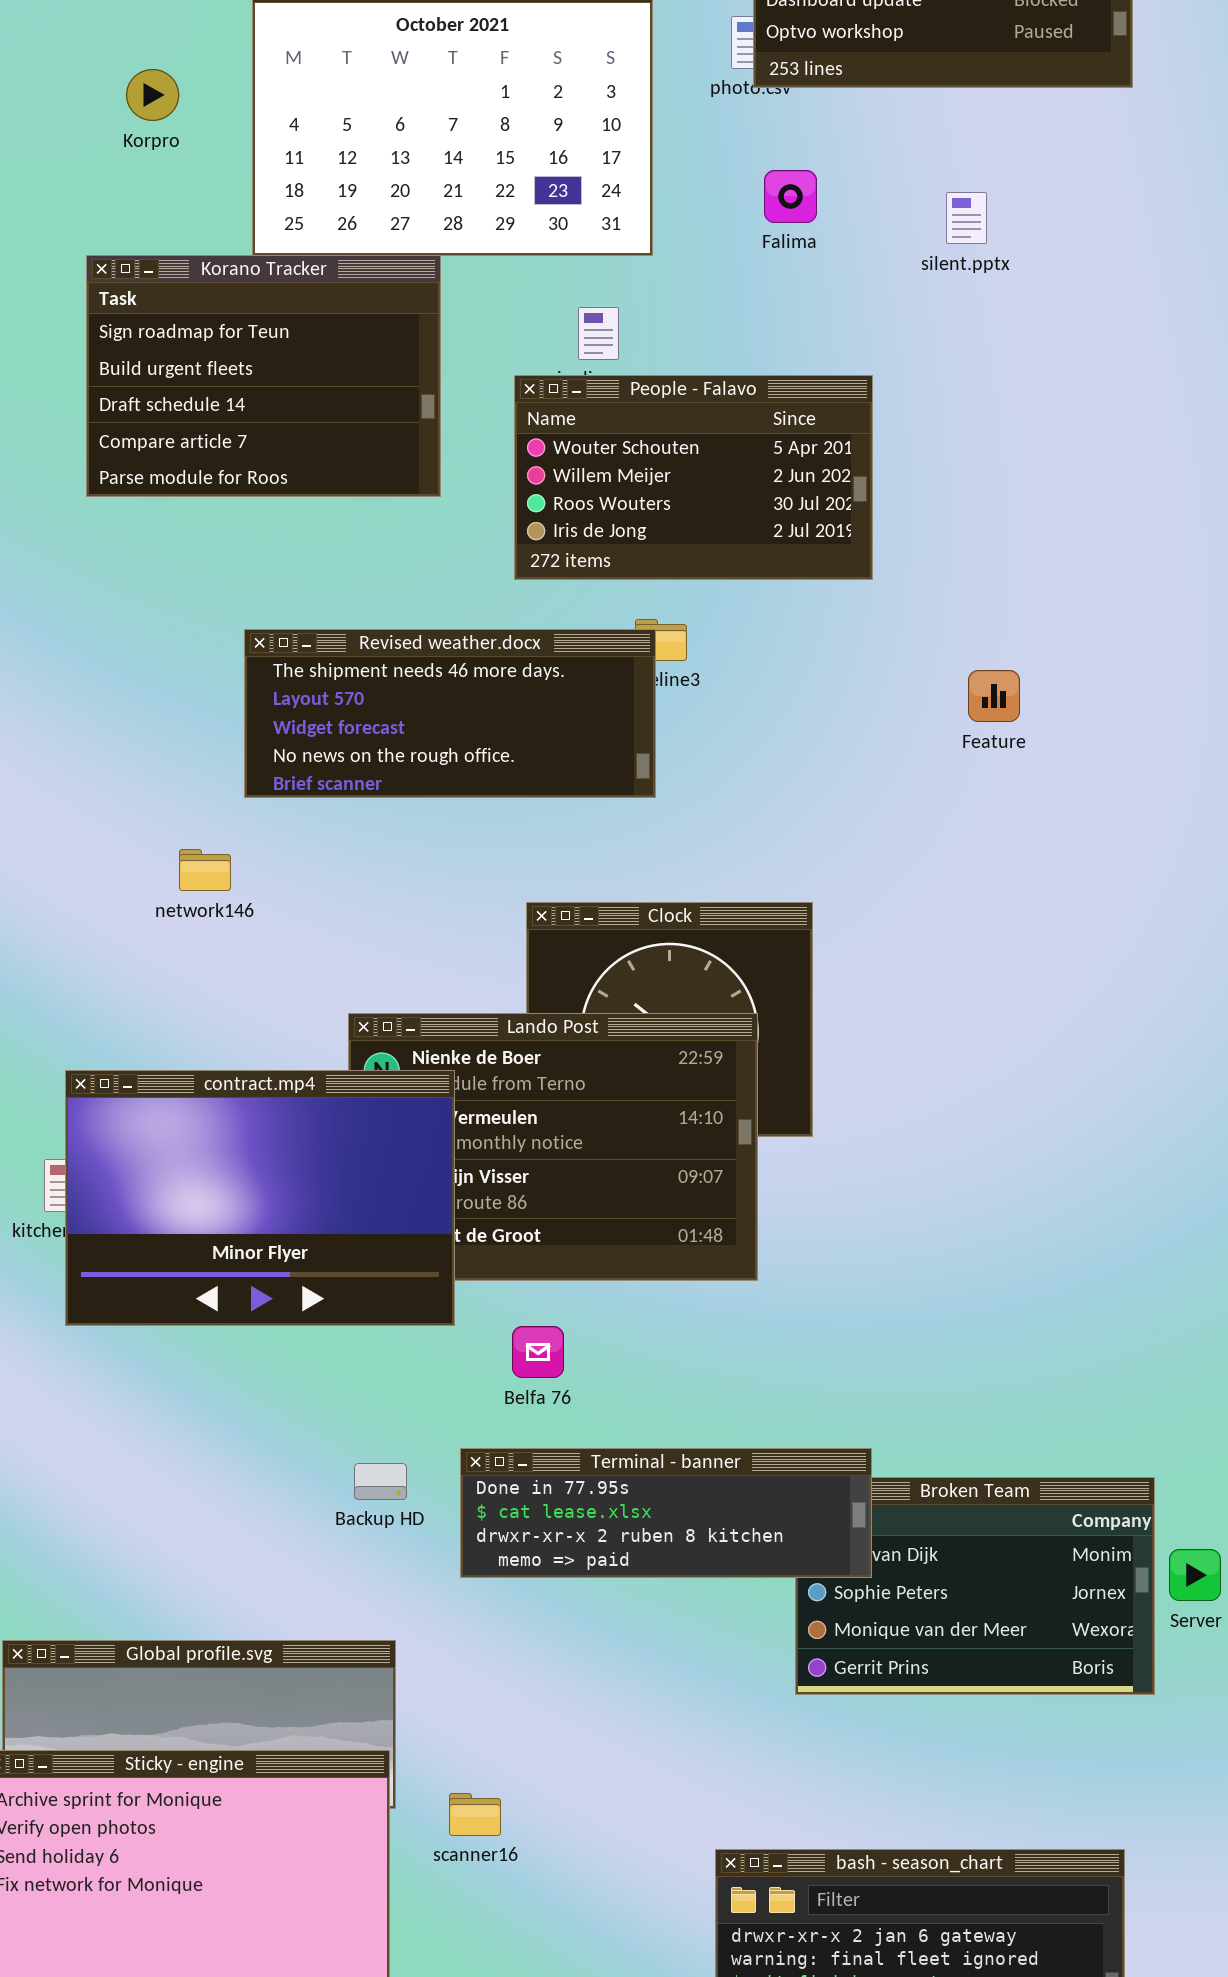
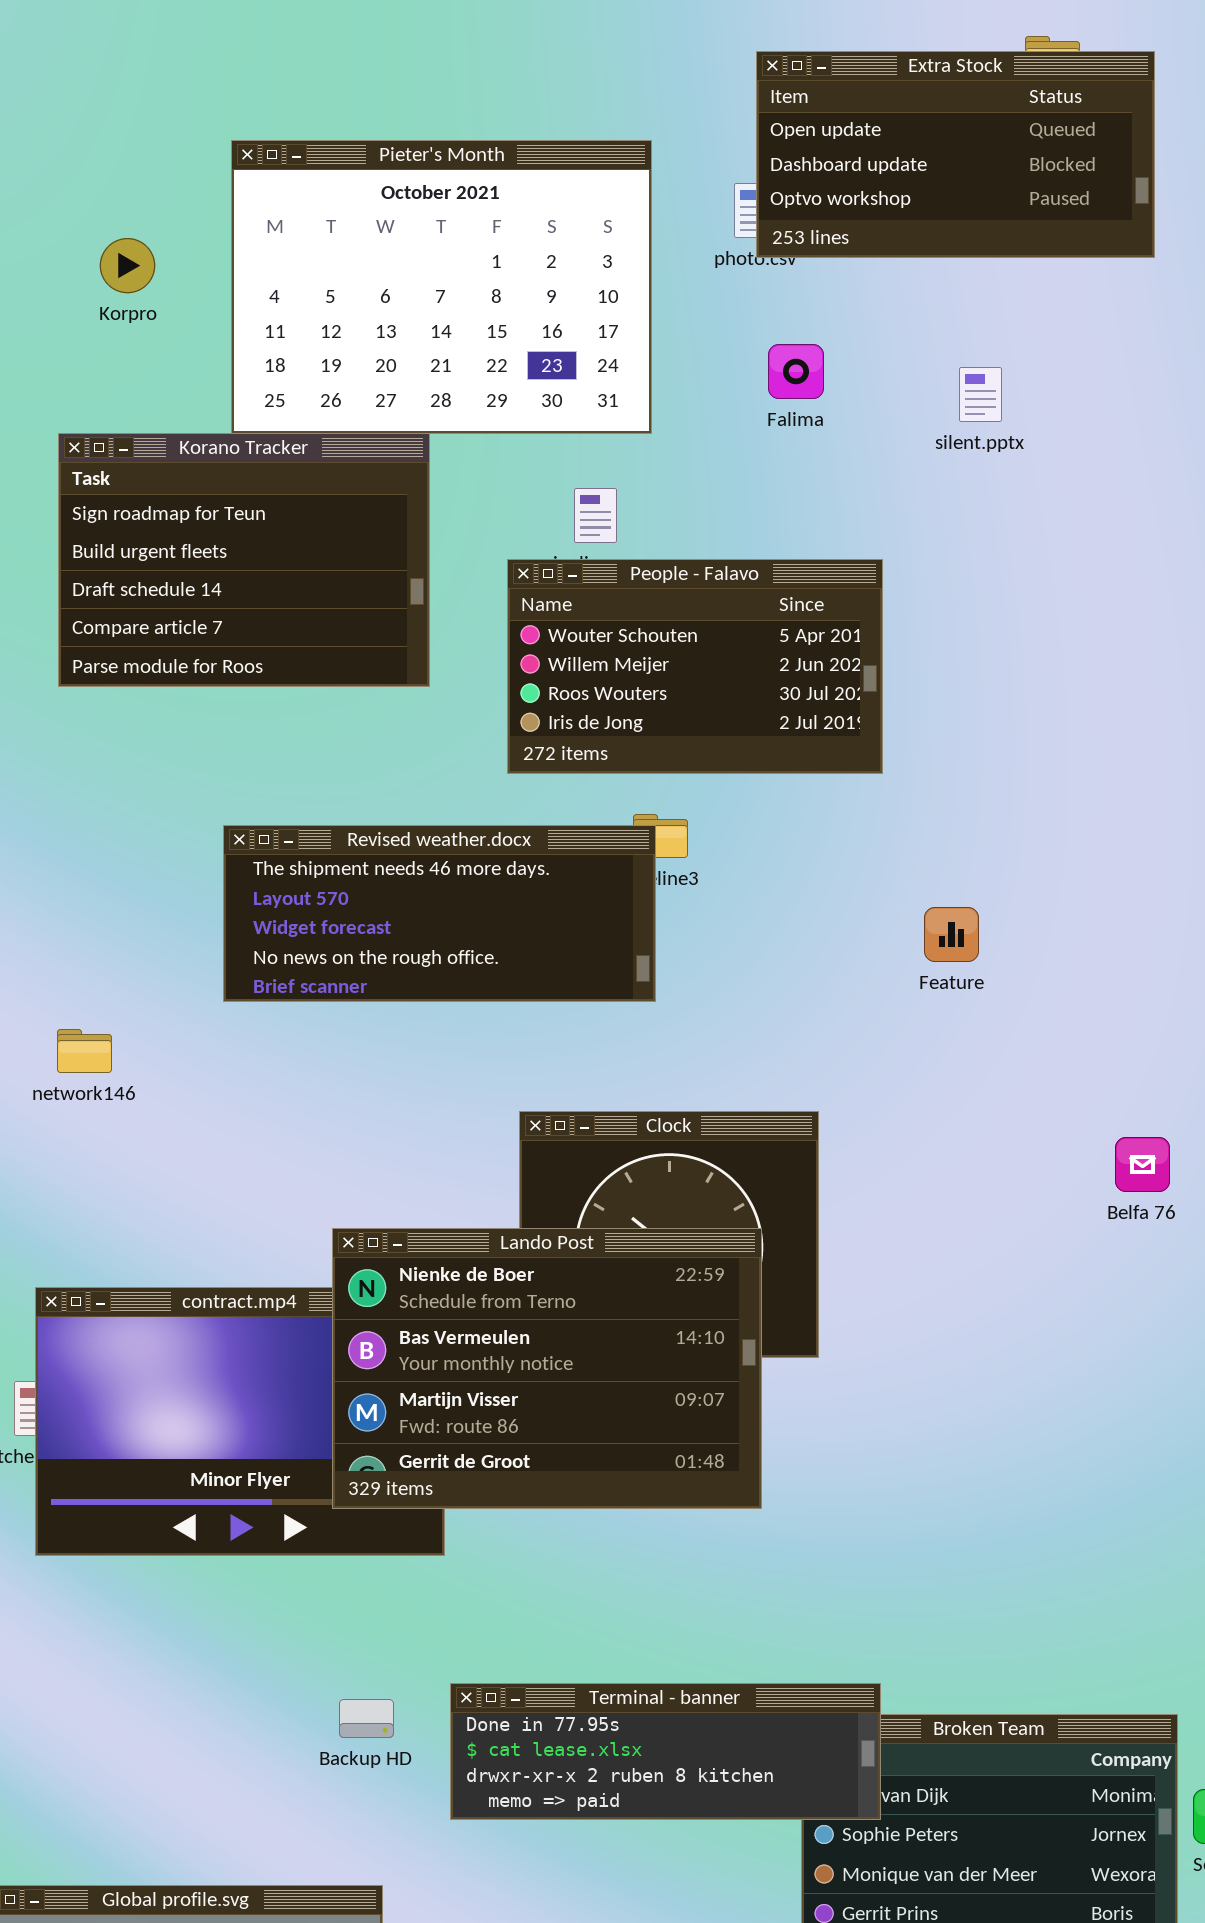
Feature: [968,670,1020,722] -> [924,907,979,962], moved
network146: [179,849,231,891] -> [57,1029,112,1073], moved
Lando Post: [348,1013,758,1281] -> [332,1228,762,1509], raised
Belfa 76: [512,1326,564,1378] -> [1115,1137,1170,1192], moved

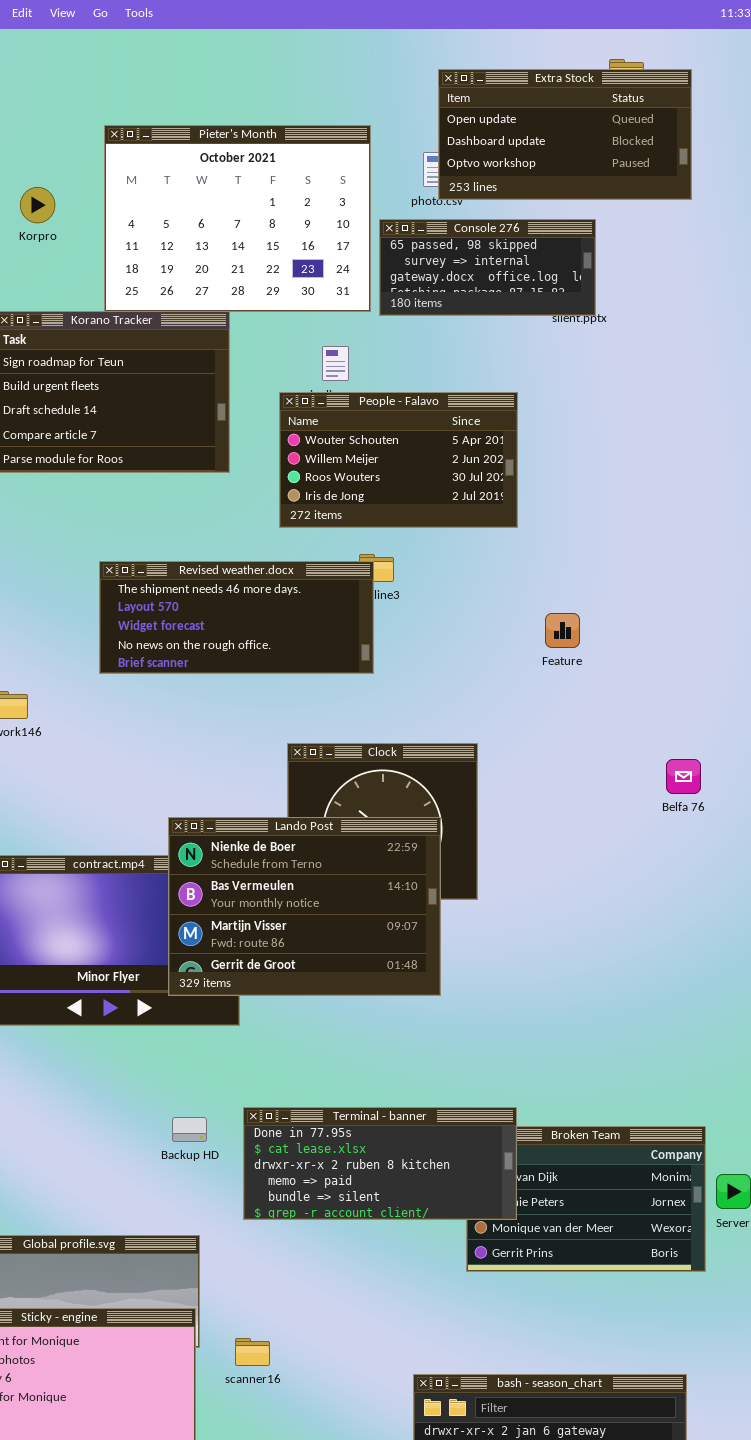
Console 276: none -> [379,219,596,316], opened
Terminal - banner: [450,1683,881,1820] -> [243,1107,517,1220], resized

